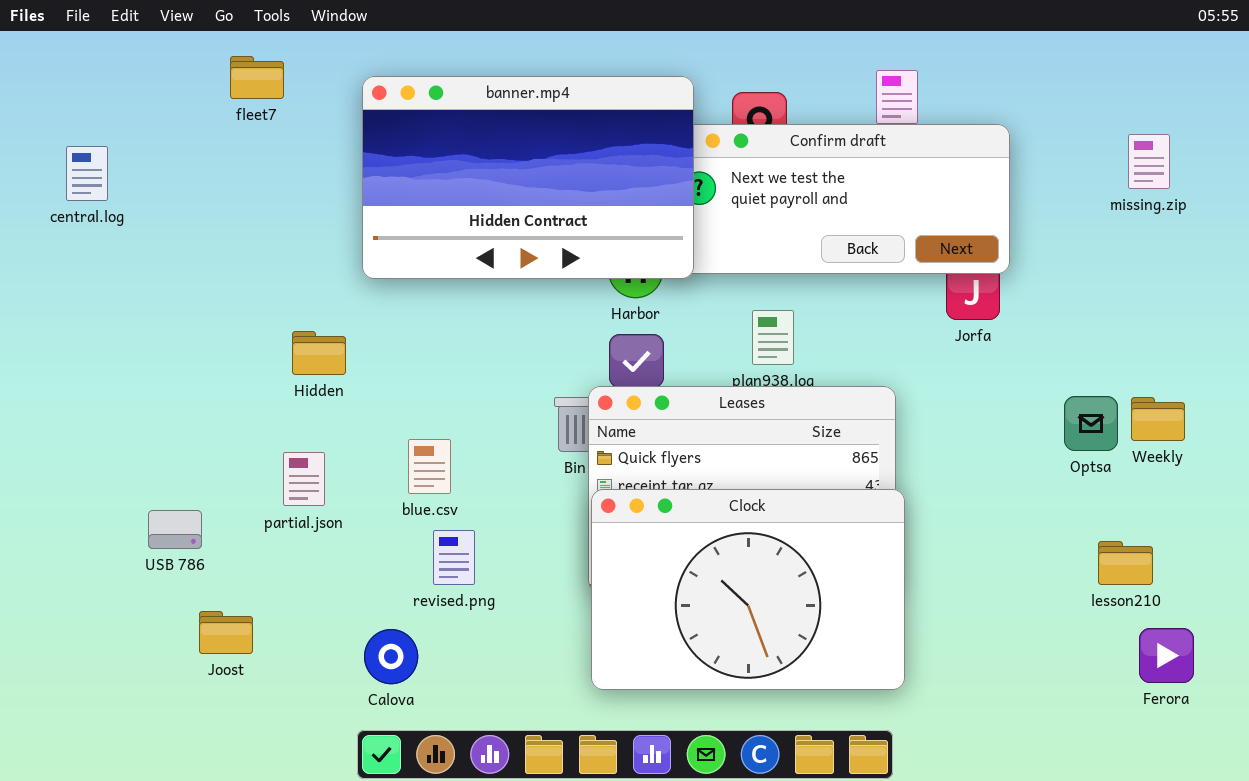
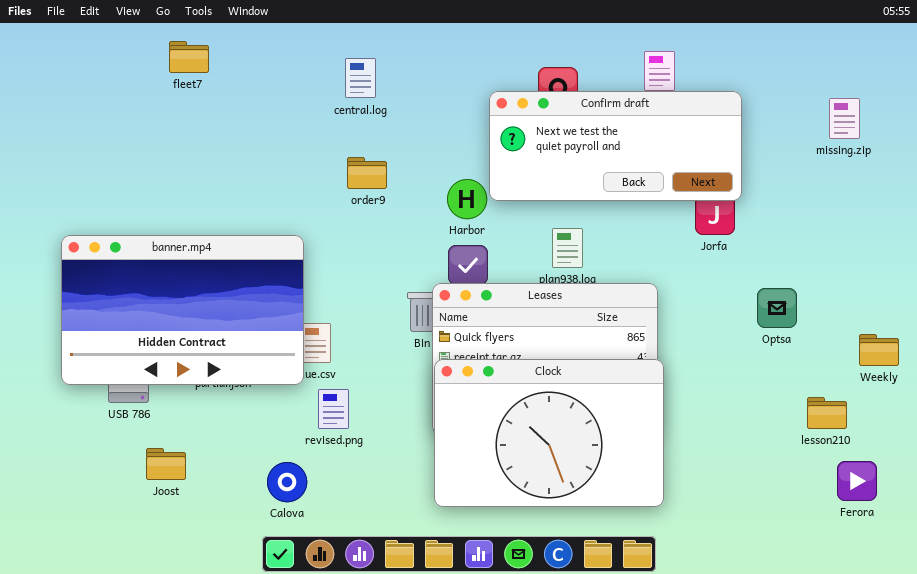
banner.mp4: [362,76,694,279] -> [61,235,304,385], moved
central.log: [66,146,108,201] -> [345,58,376,98], moved
Optsa: [1064,396,1118,451] -> [757,288,797,328], moved
Weekly: [1131,397,1185,441] -> [859,334,899,366], moved

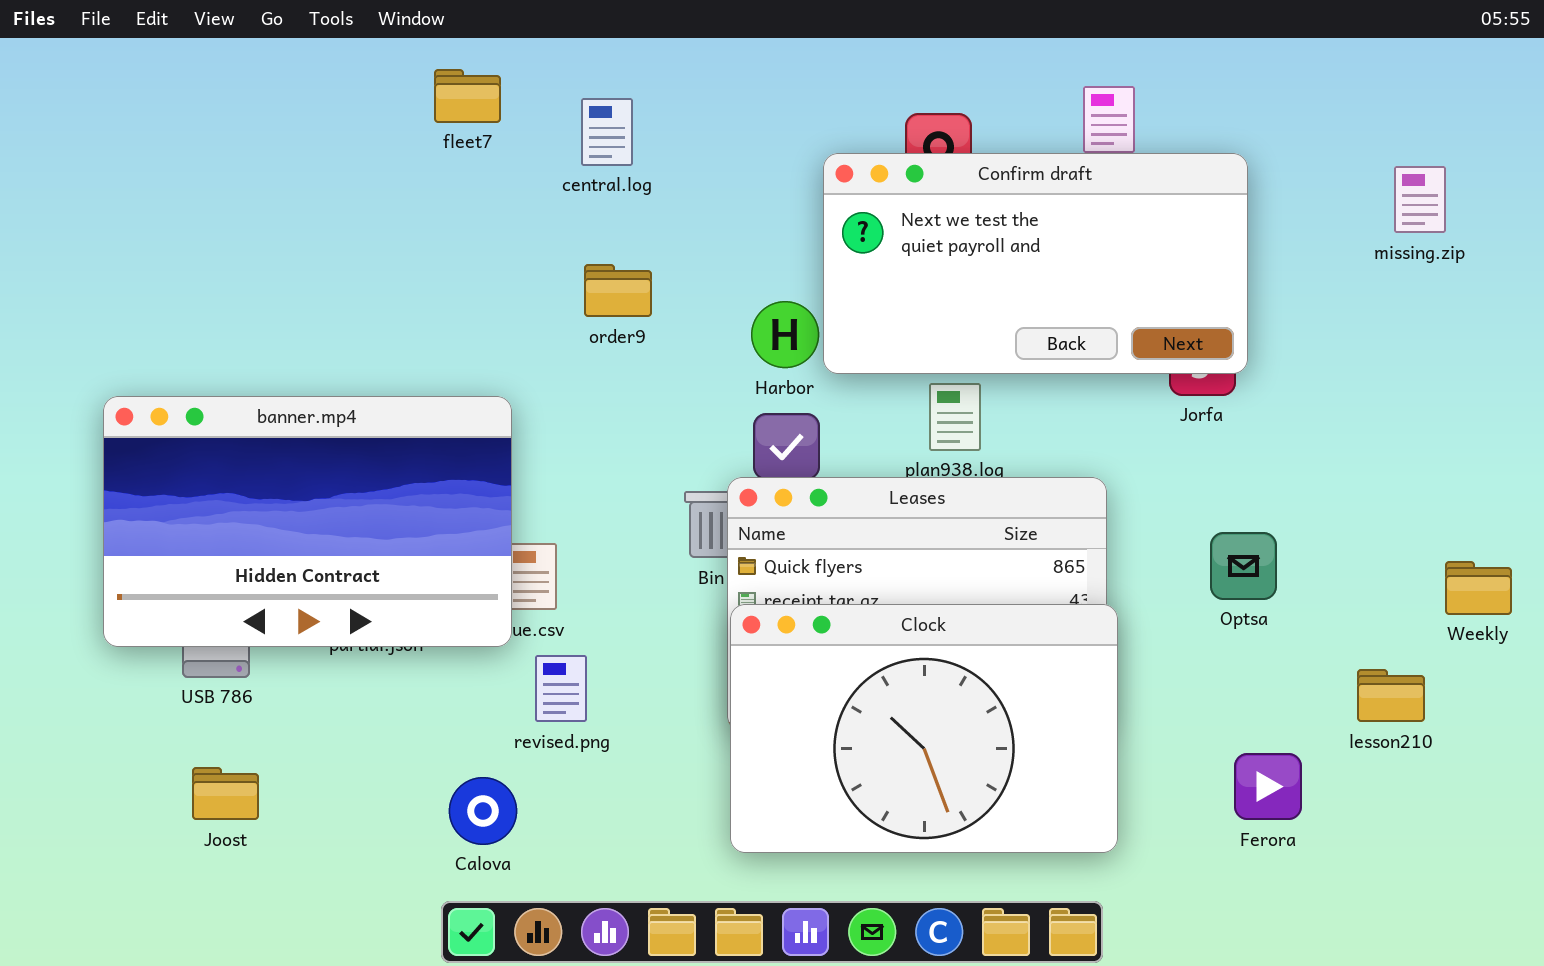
fleet7: [169,41,209,73] -> [434,69,501,123], moved
Confirm draft: [489,91,742,201] -> [823,153,1248,374], resized
Optsa: [757,288,797,328] -> [1210,532,1277,600], moved
Joost: [146,448,186,480] -> [192,767,259,820], moved
Ferora: [837,461,877,501] -> [1234,753,1302,820], moved

